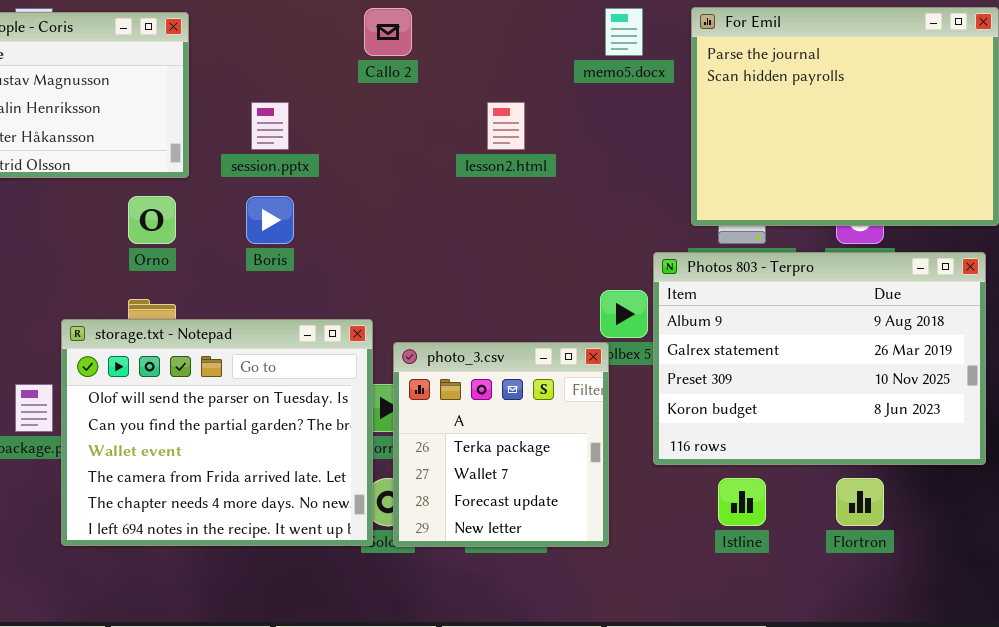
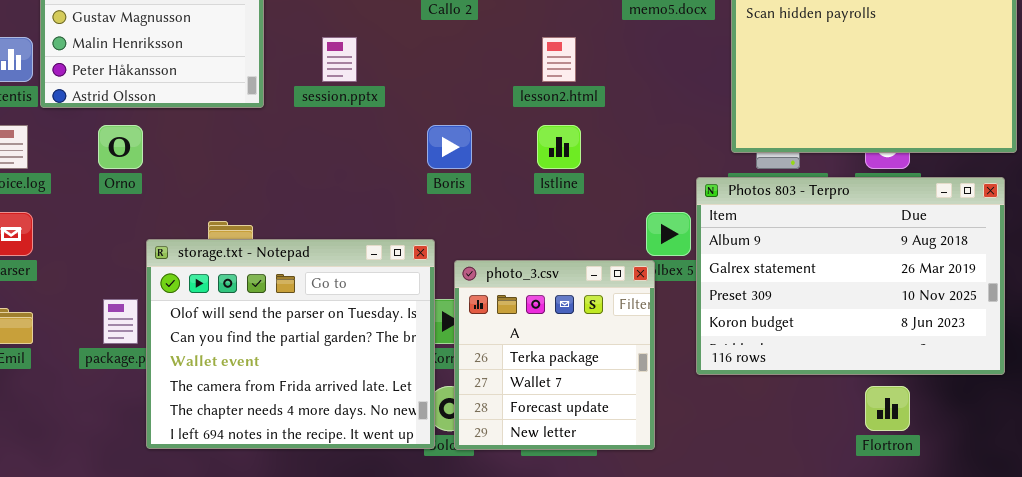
Orno: [128,196,176,244] -> [98,125,143,169], moved
Boris: [246,196,294,244] -> [427,125,472,169], moved
Istline: [718,478,766,526] -> [537,125,581,169], moved

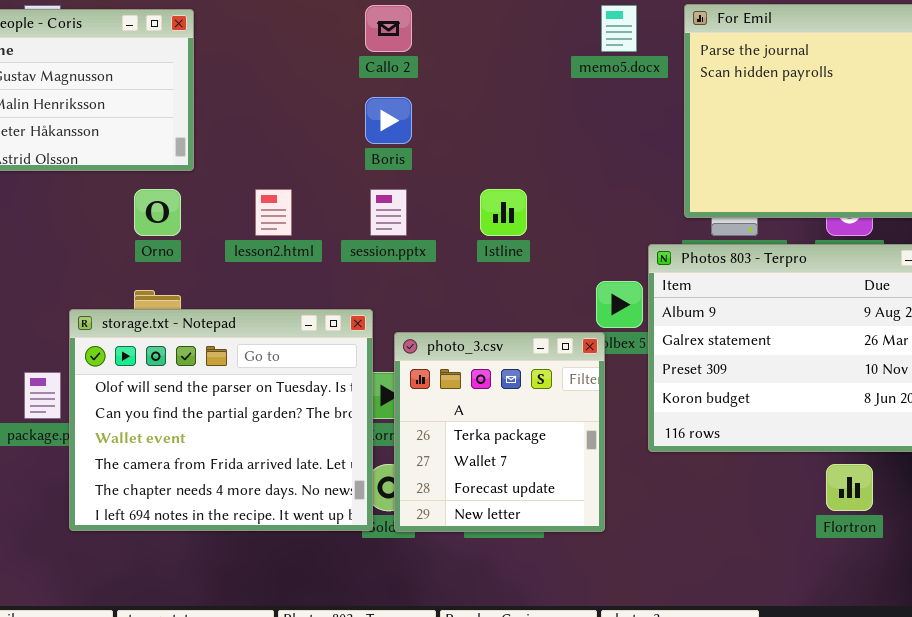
session.pptx: [322,37,357,82] -> [370,189,407,236], moved
lesson2.html: [542,37,576,82] -> [255,189,292,236], moved
Orno: [98,125,143,169] -> [134,189,181,236], moved
Boris: [427,125,472,169] -> [365,97,412,144], moved

